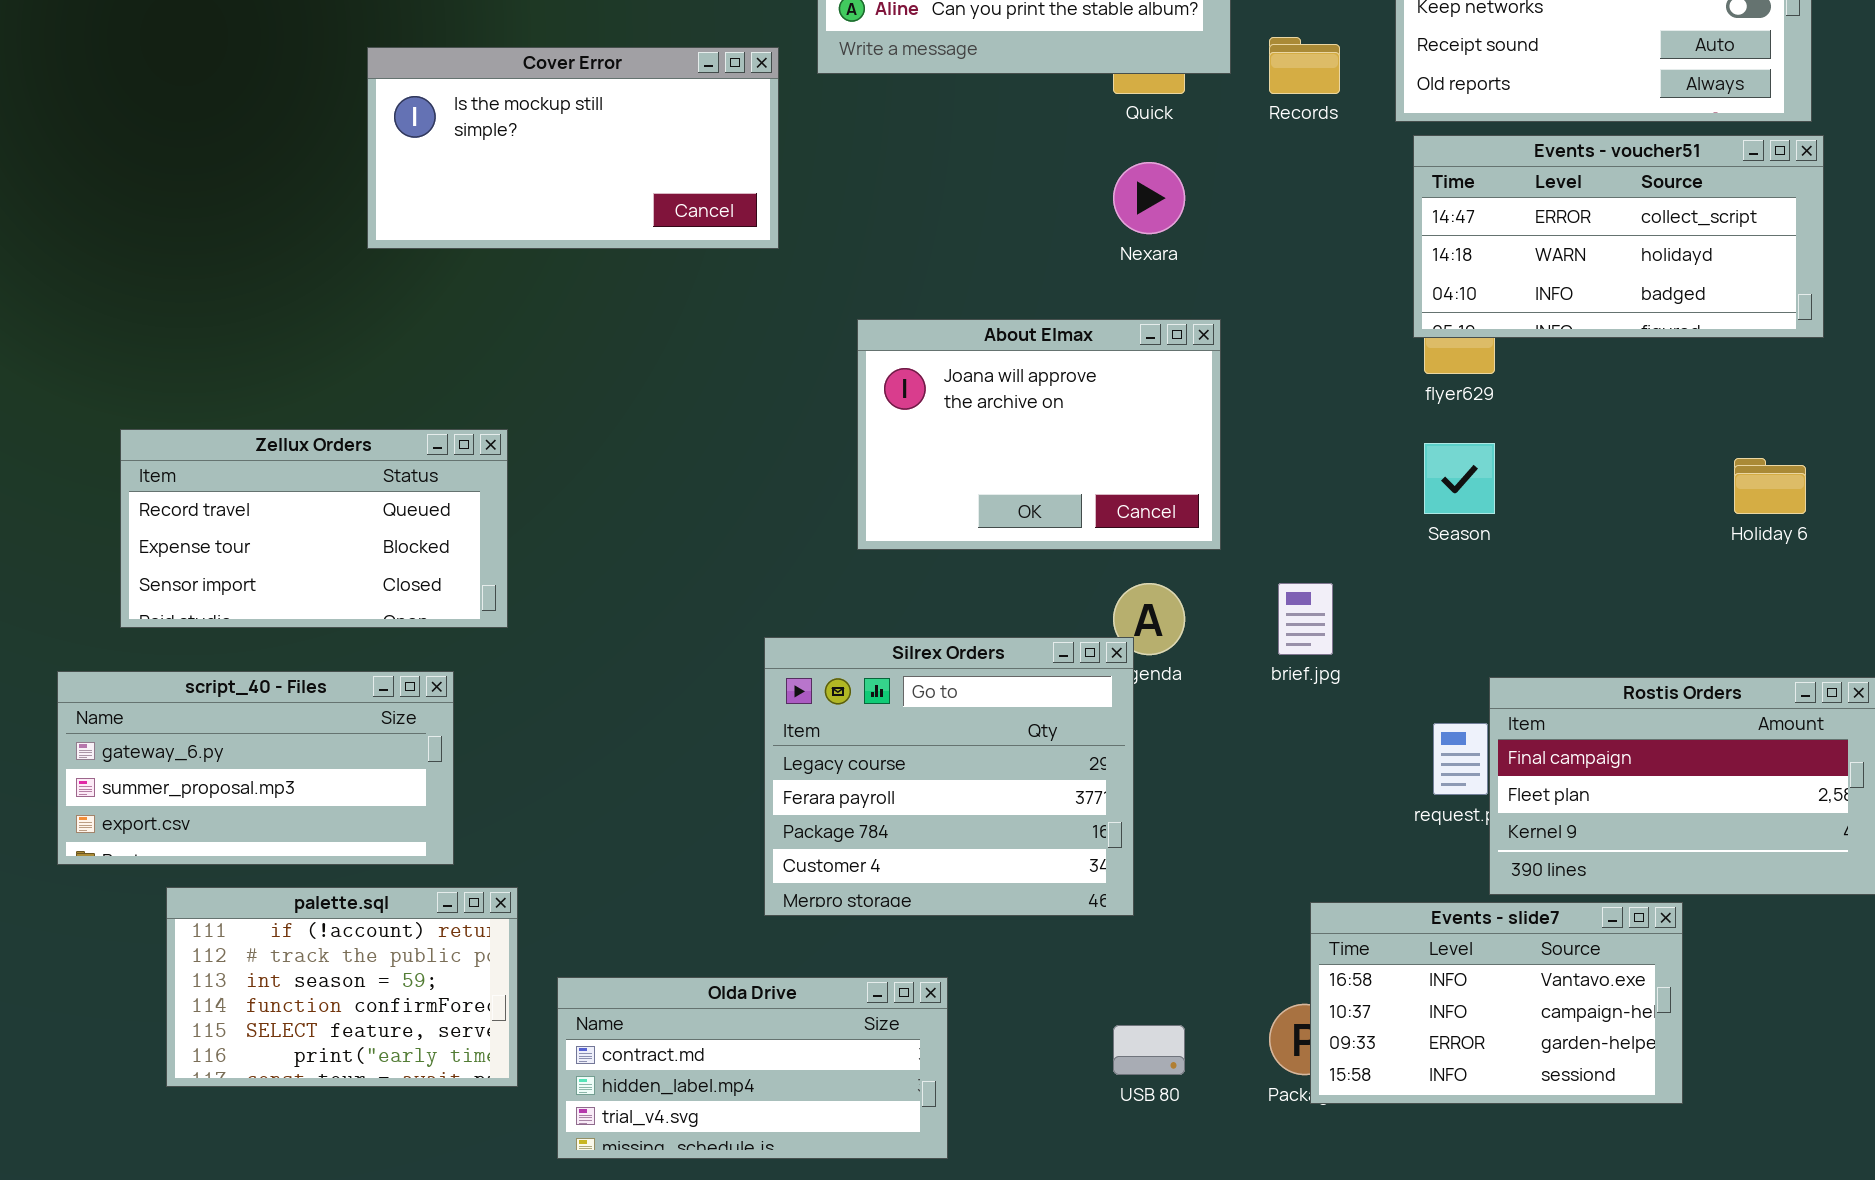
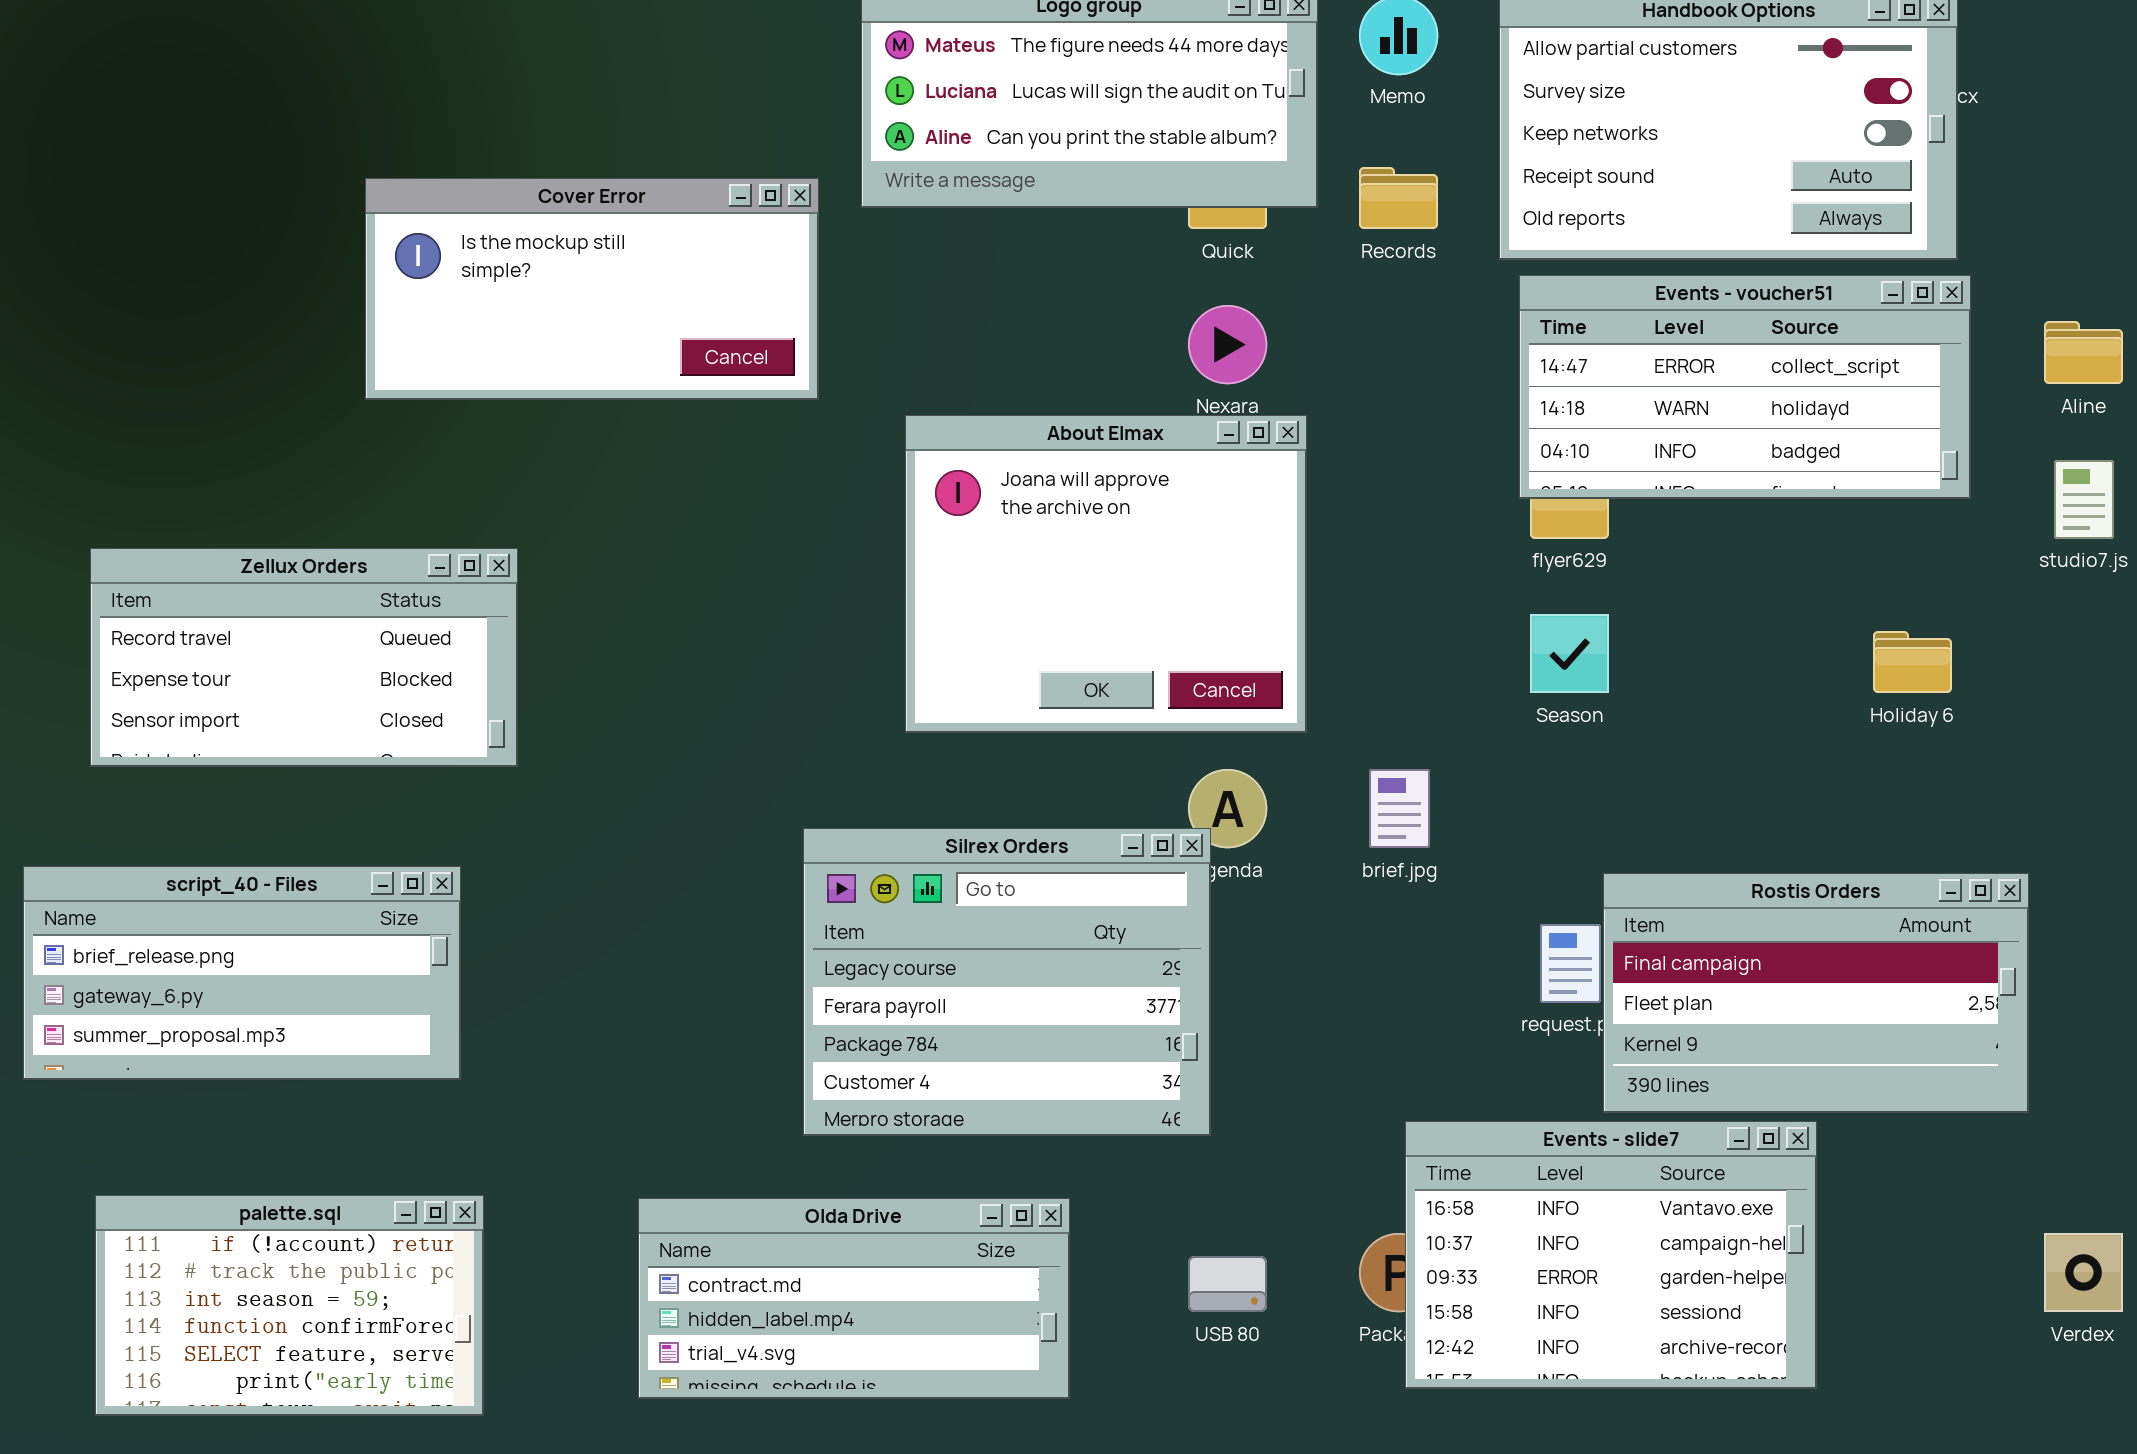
About Elmax: [857,319,1221,550] -> [905,415,1307,733], resized
Zellux Orders: [120,429,508,628] -> [90,548,518,767], moved
script_40 - Files: [57,671,454,865] -> [23,866,461,1080], scrolled up 1 row
palette.sql: [166,887,518,1087] -> [95,1195,484,1416], moved
Events - slide7: [1310,902,1683,1104] -> [1405,1121,1817,1389], resized
Olda Drive: [557,977,948,1159] -> [638,1198,1070,1399], moved

